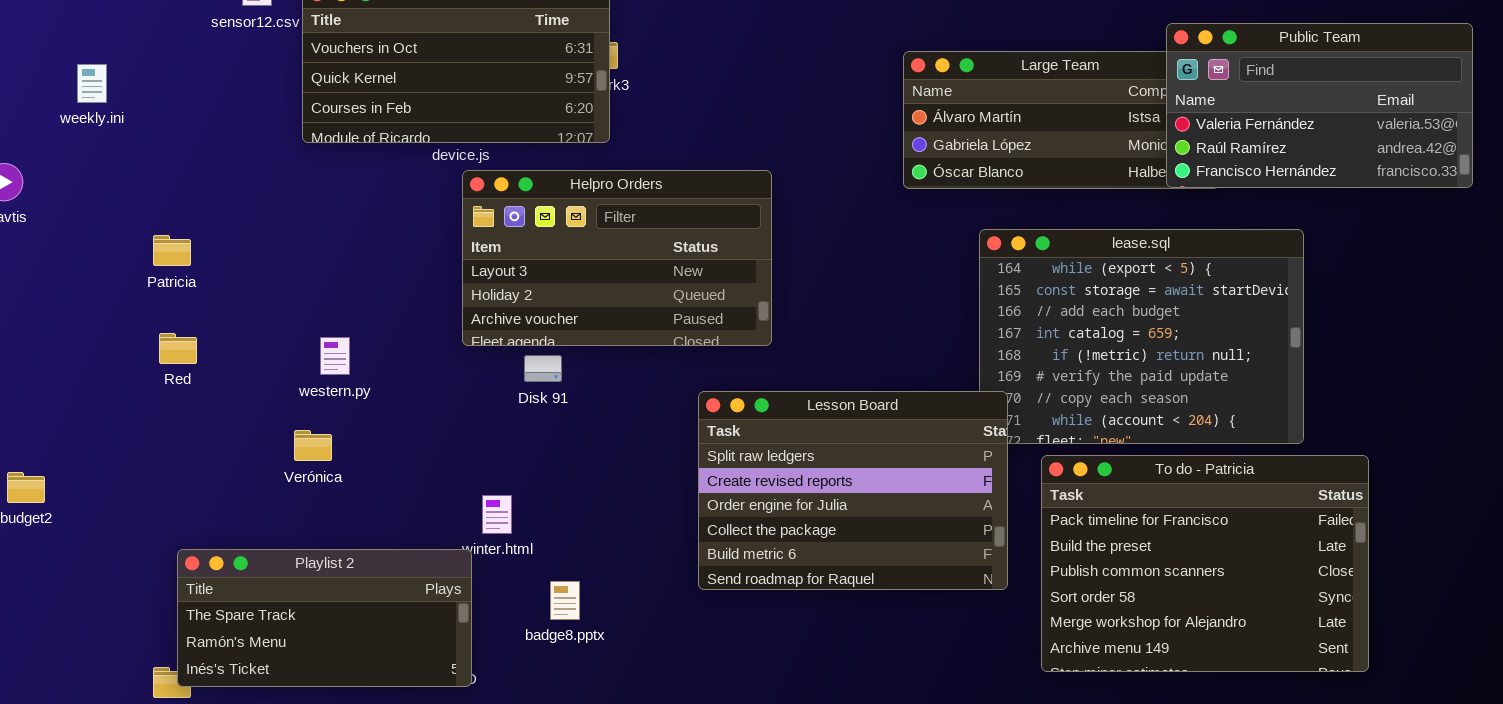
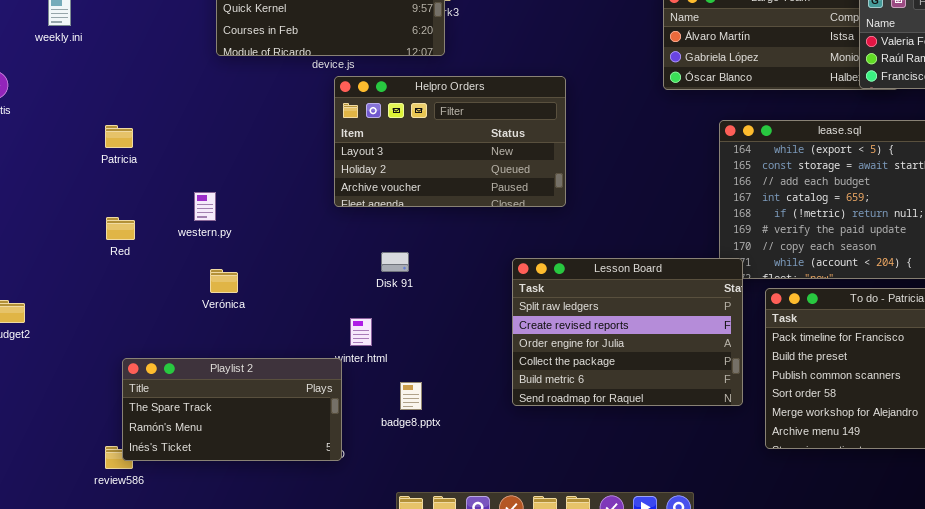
Red: [159,333,197,364] -> [106,217,135,240], moved
western.py: [320,337,350,375] -> [194,192,216,221], moved
Disk 91: [524,355,562,382] -> [381,252,409,272], moved
Lesson Board: [698,391,1008,590] -> [512,258,743,406], moved

